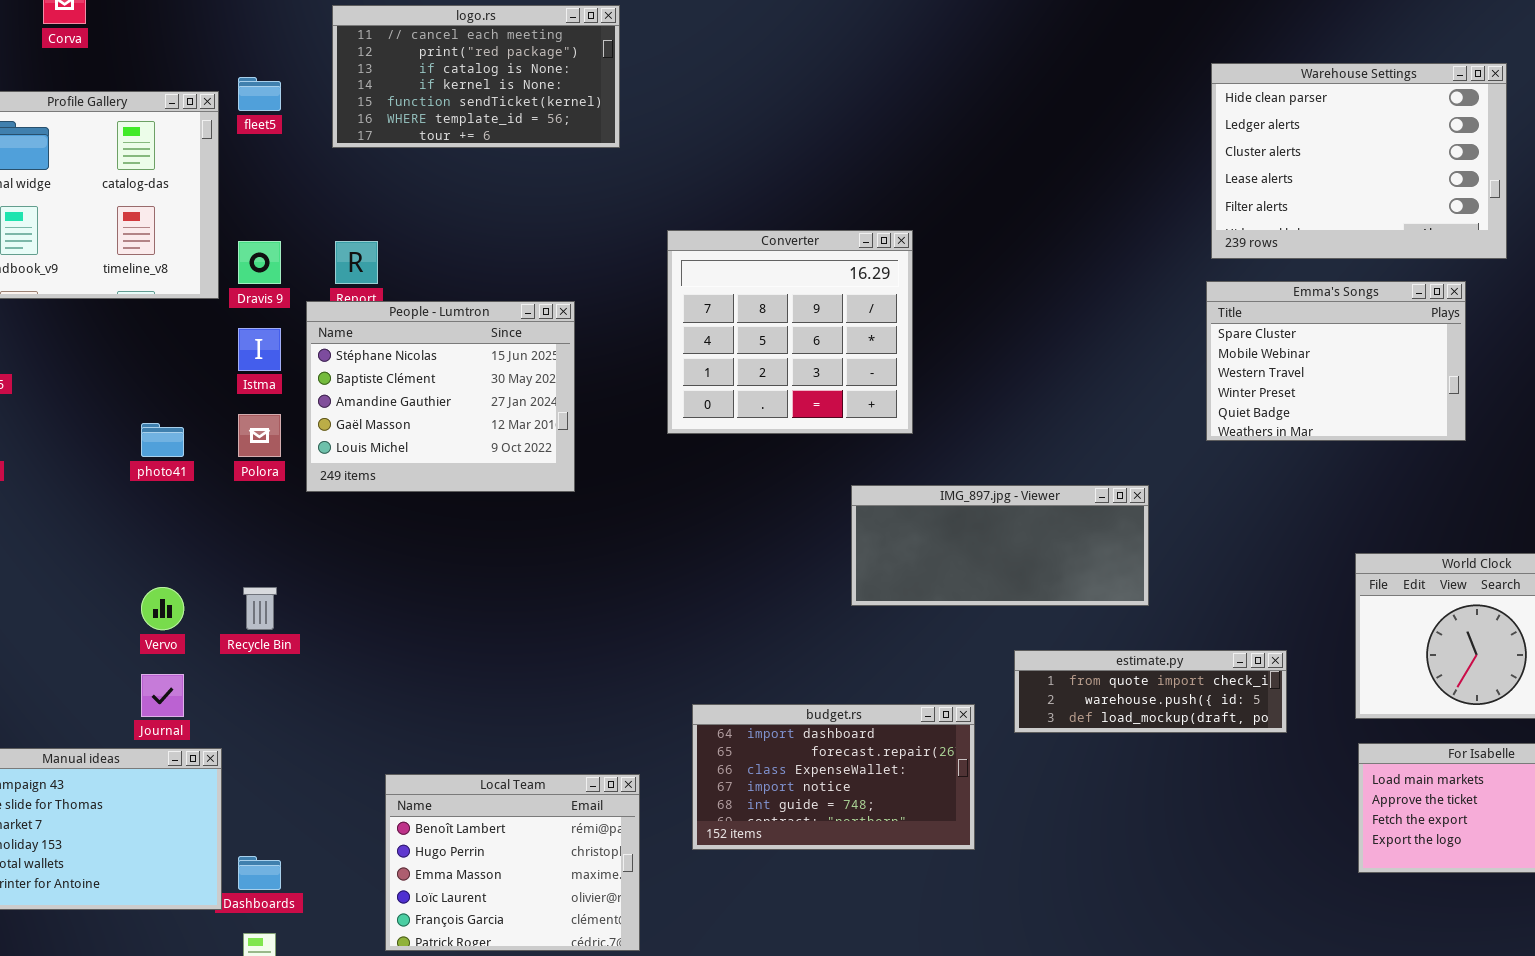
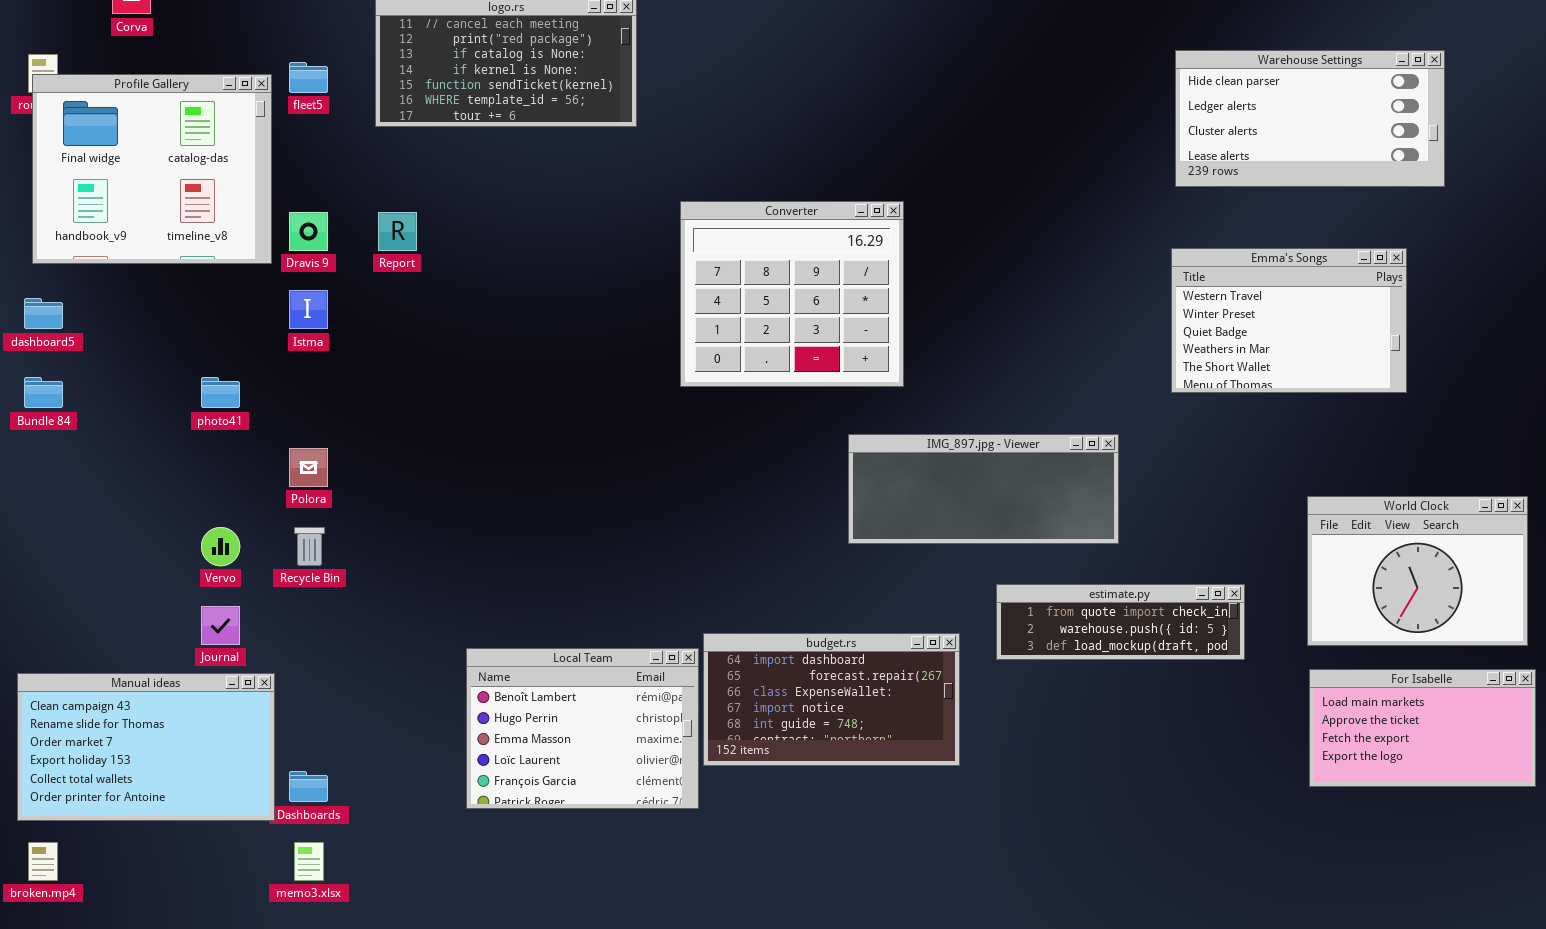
Warehouse Settings: [1211,63,1507,259] -> [1175,50,1445,187], resized
Emma's Songs: [1206,281,1466,441] -> [1171,248,1407,393], scrolled down 2 rows
People - Lumtron: [306,301,575,492] -> none, closed
Polora: [238,414,281,457] -> [289,448,328,487], moved
Local Team: [385,774,640,951] -> [466,648,699,809], moved

